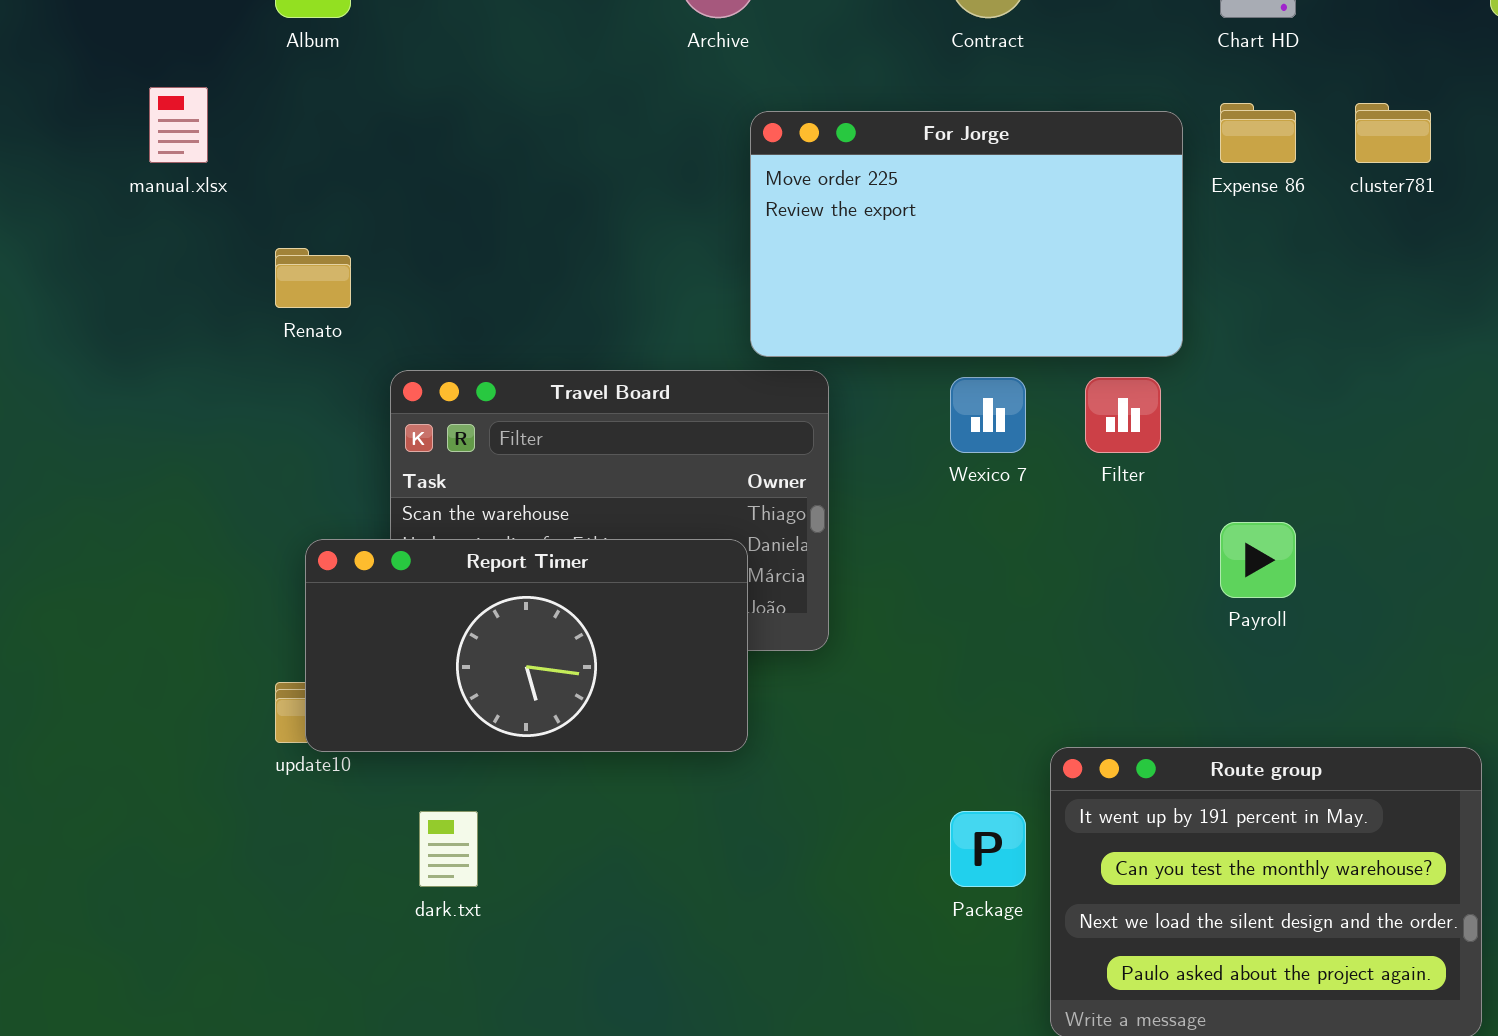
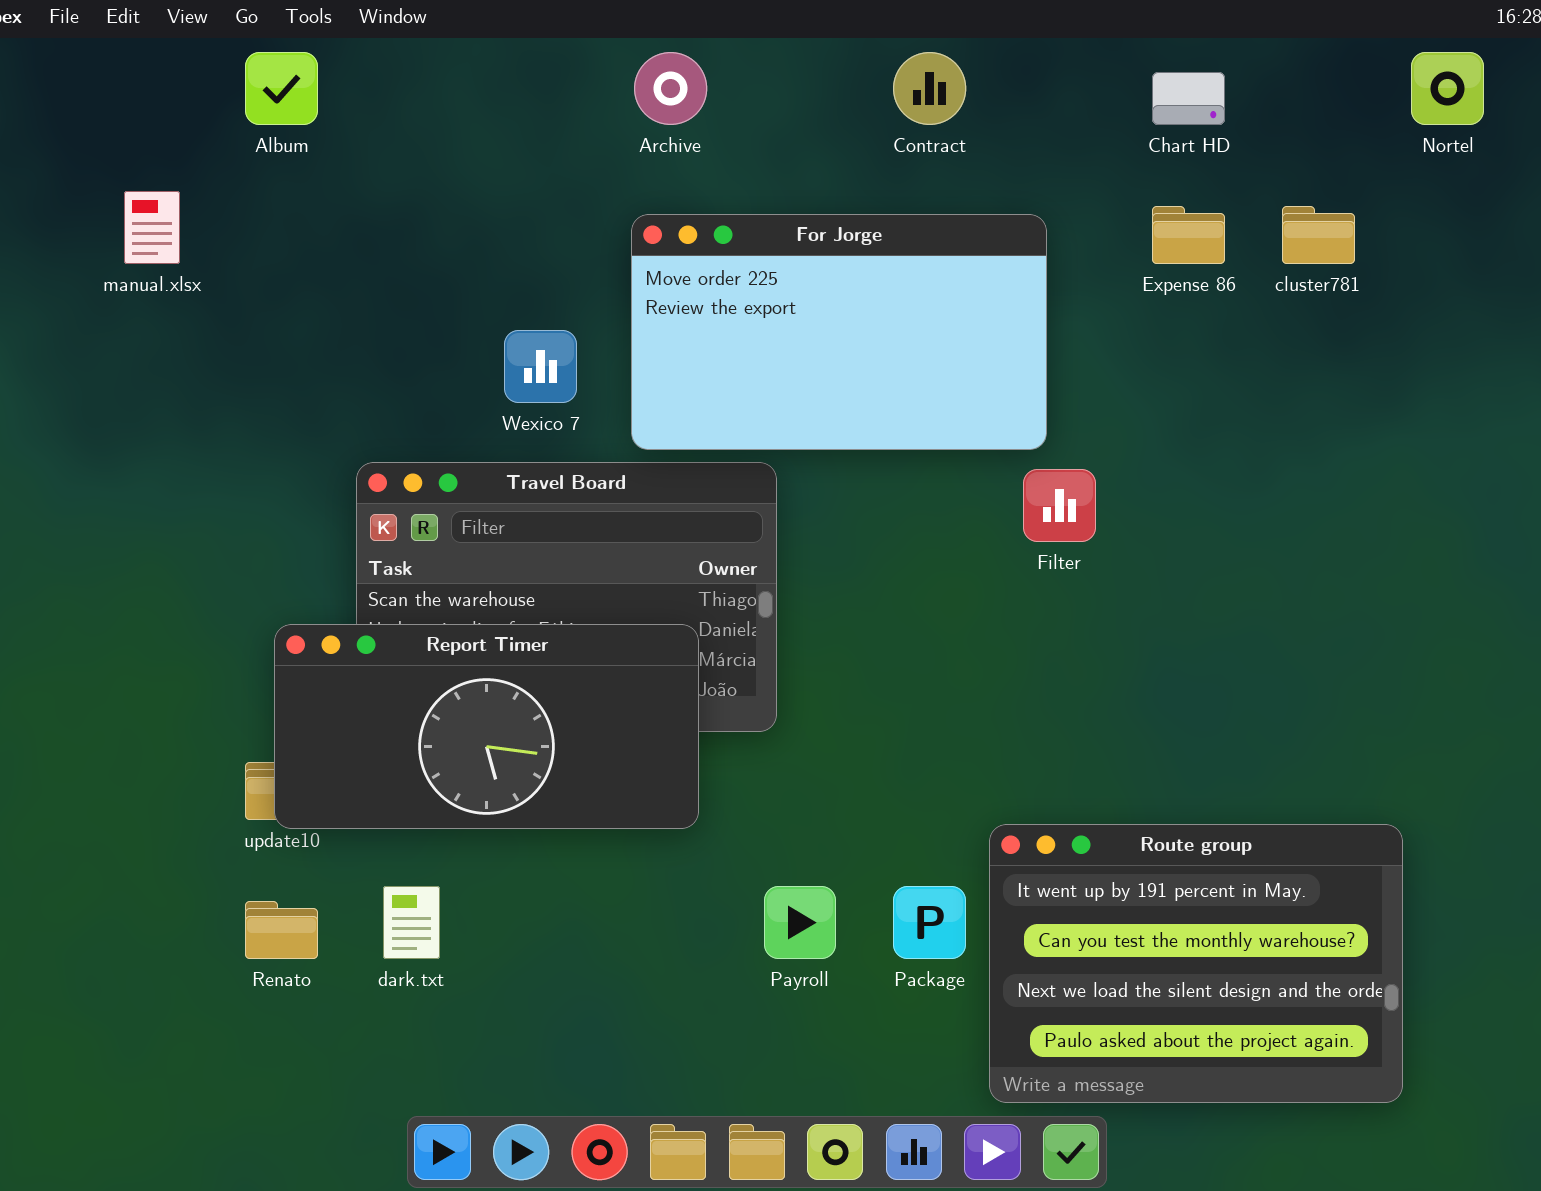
For Jorge: [750,111,1183,357] -> [631,214,1047,450], moved
Renato: [275,248,351,308] -> [245,901,318,959], moved
Wexico 7: [950,377,1026,453] -> [504,330,577,403], moved
Payroll: [1220,522,1296,598] -> [764,886,836,959], moved

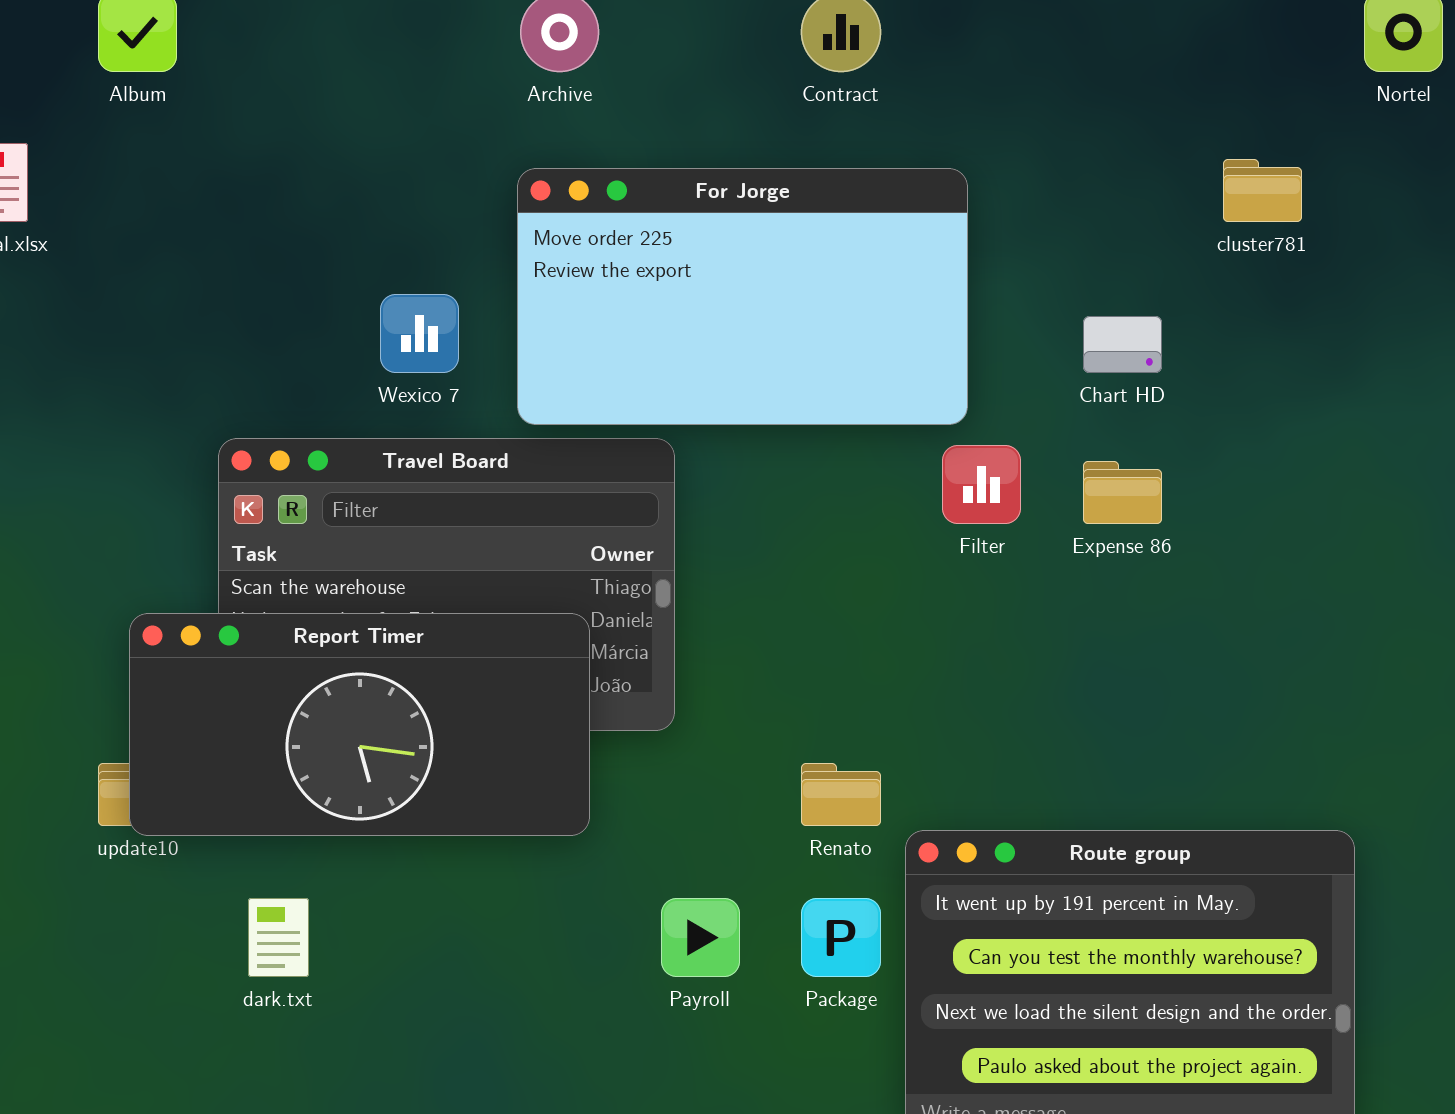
Chart HD: [1152,72,1225,125] -> [1083,316,1162,373], moved
Expense 86: [1152,206,1225,264] -> [1083,461,1162,524], moved
Renato: [245,901,318,959] -> [801,763,881,826], moved

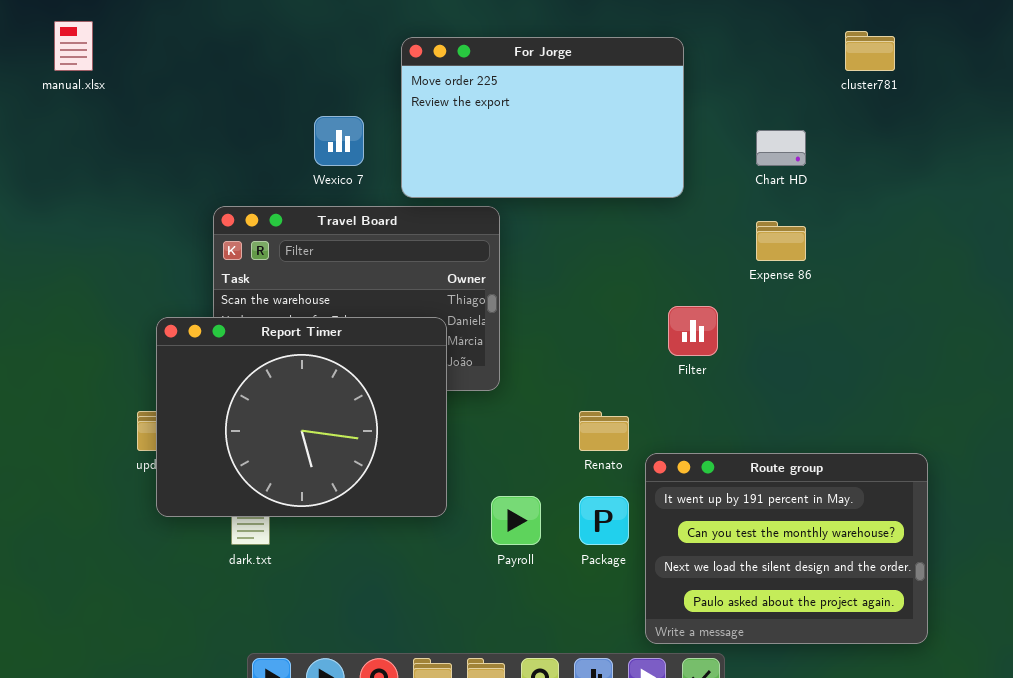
Filter: [942,445,1021,524] -> [668,306,718,356], moved
Report Timer: [129,613,590,836] -> [156,317,447,517], resized

